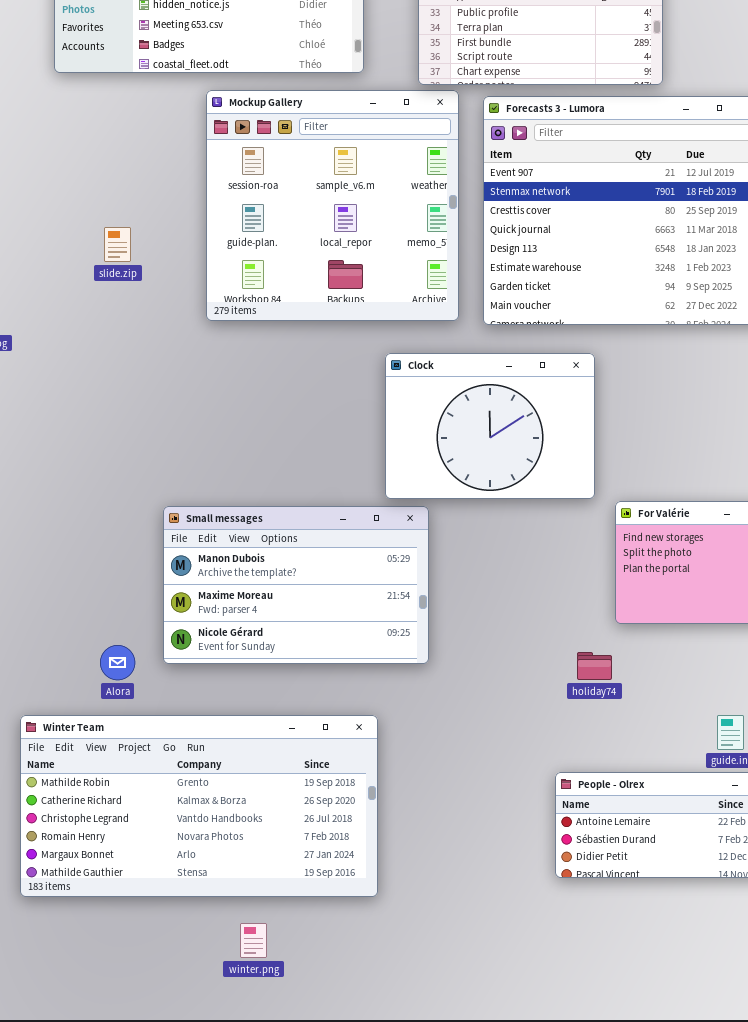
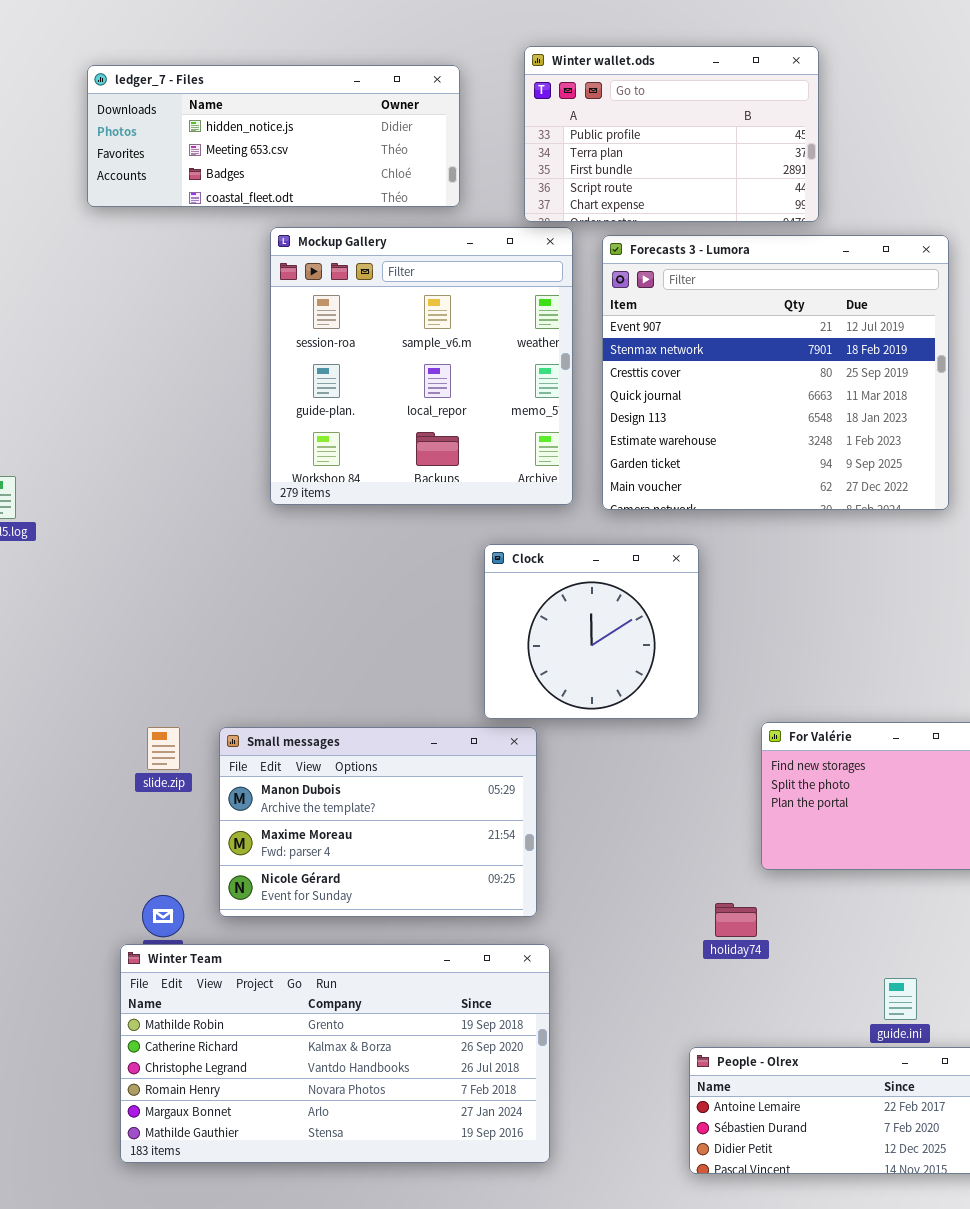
slide.zip: [104,227,131,262] -> [147,727,180,770], moved
Clock: [385,353,595,499] -> [484,544,699,719], resized
Winter Team: [20,715,378,897] -> [120,944,550,1163], moved

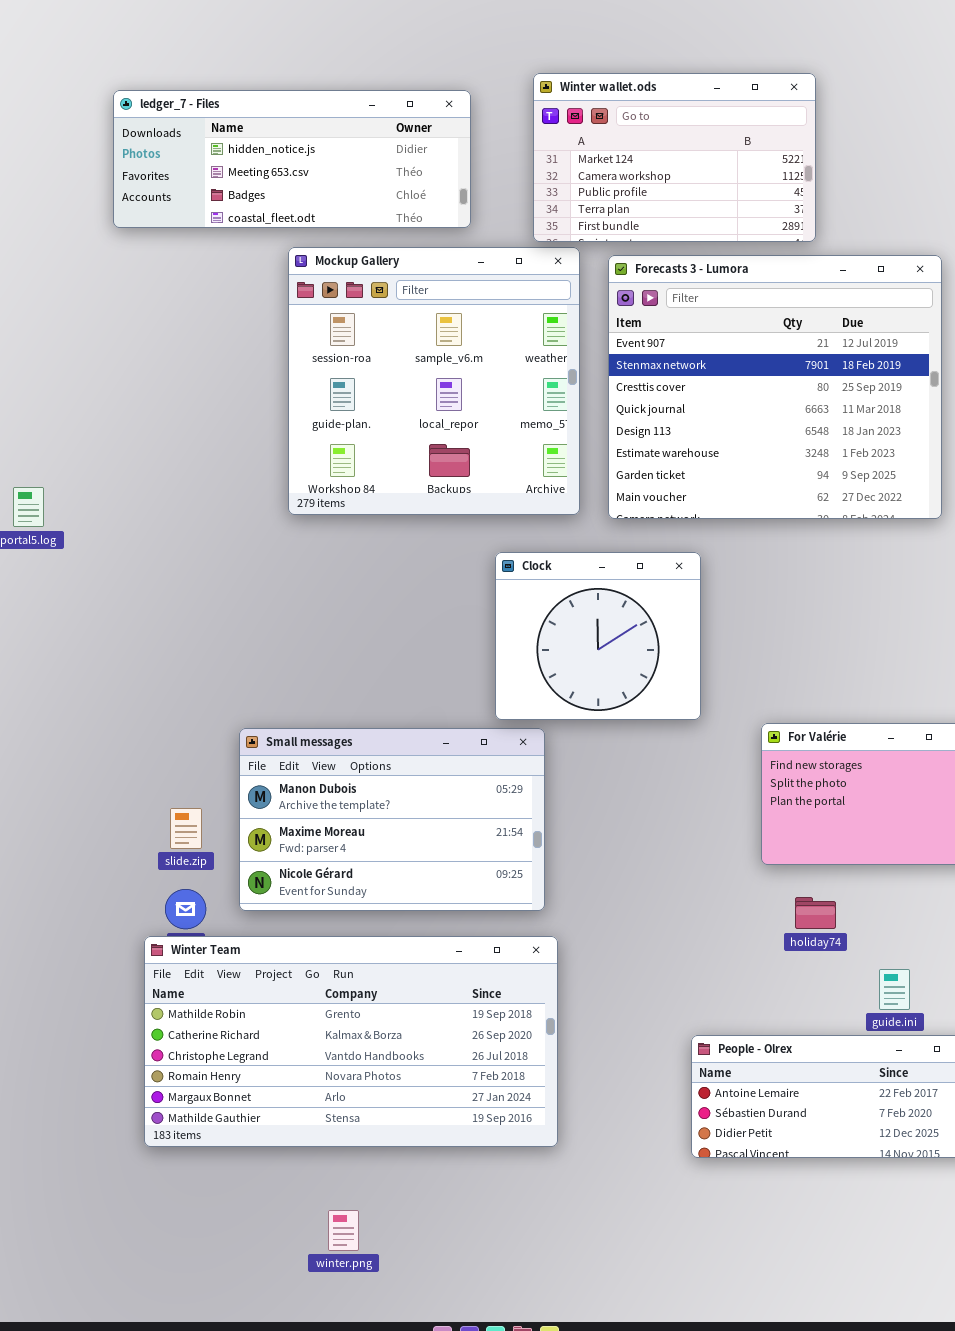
Winter wallet.ods: [524,46,819,222] -> [533,73,816,242], scrolled up 2 rows
slide.zip: [147,727,180,770] -> [170,808,202,849], moved
holiday74: [715,903,757,937] -> [795,897,836,929], moved

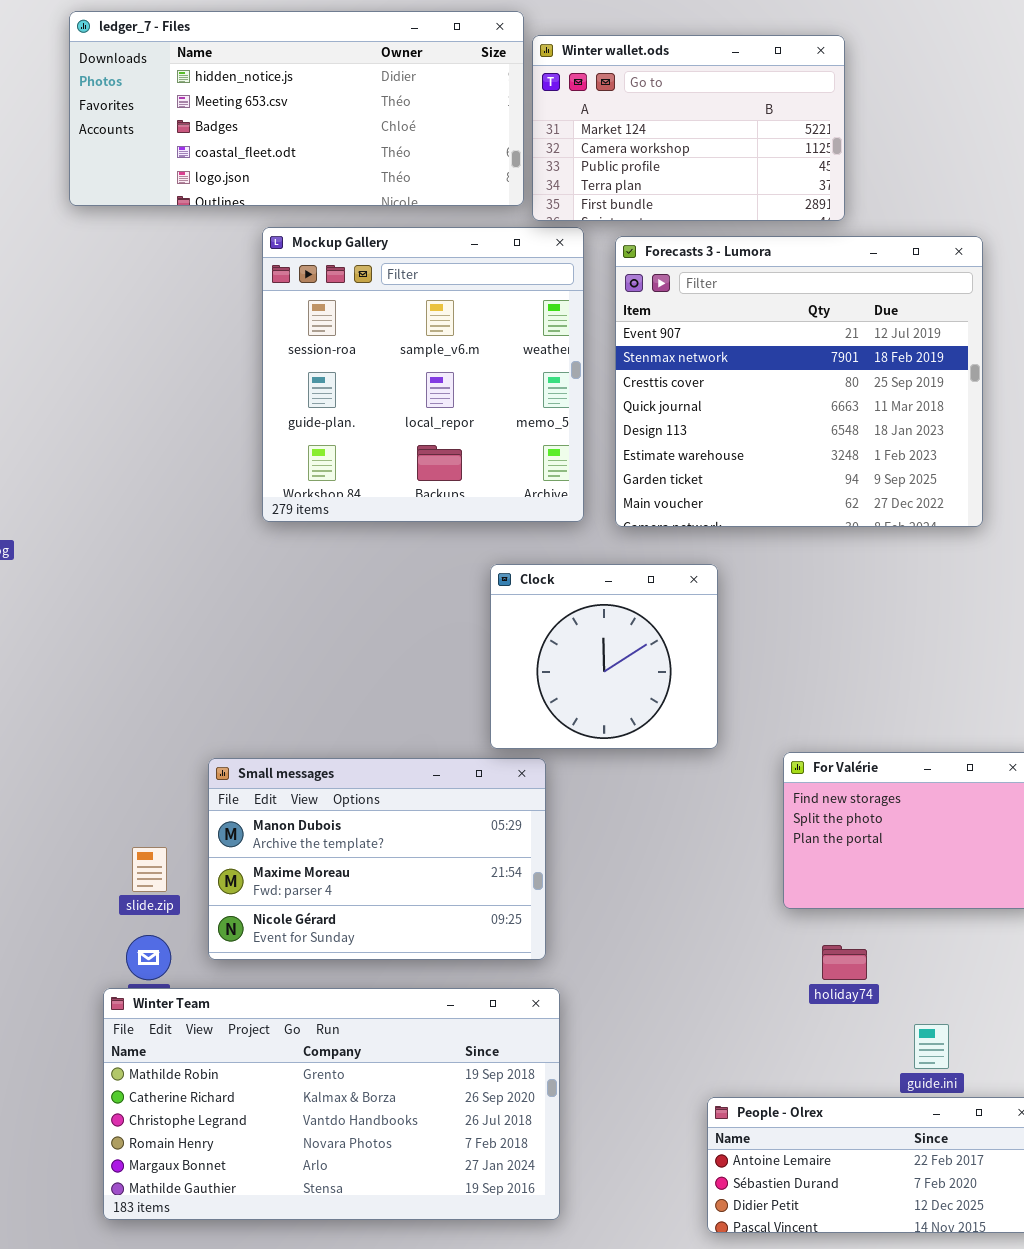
ledger_7 - Files: [113,90,471,228] -> [69,11,524,206], resized

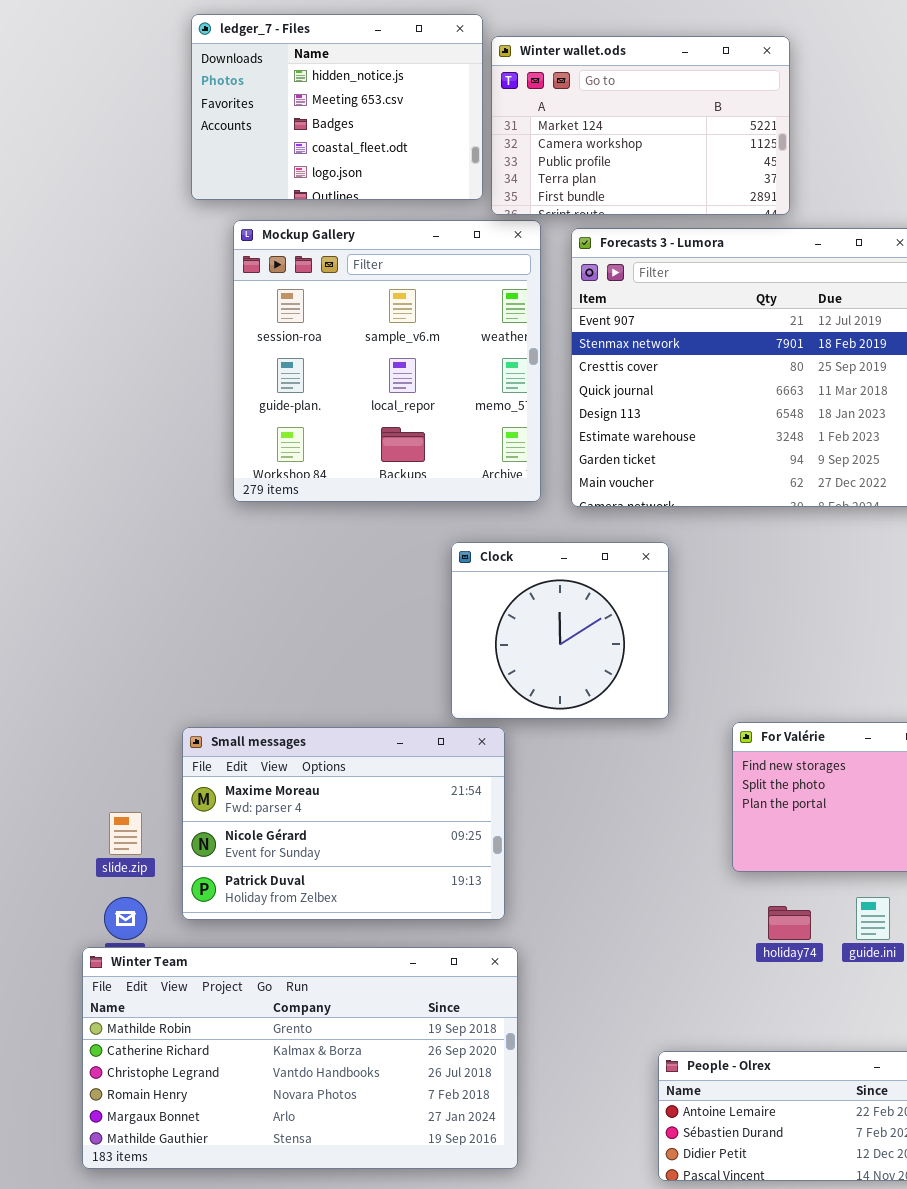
ledger_7 - Files: [69,11,524,206] -> [191,14,483,200], resized
Small messages: [208,758,546,960] -> [182,727,505,920], scrolled down 1 row
guide.ini: [914,1024,949,1069] -> [856,897,890,940], moved

